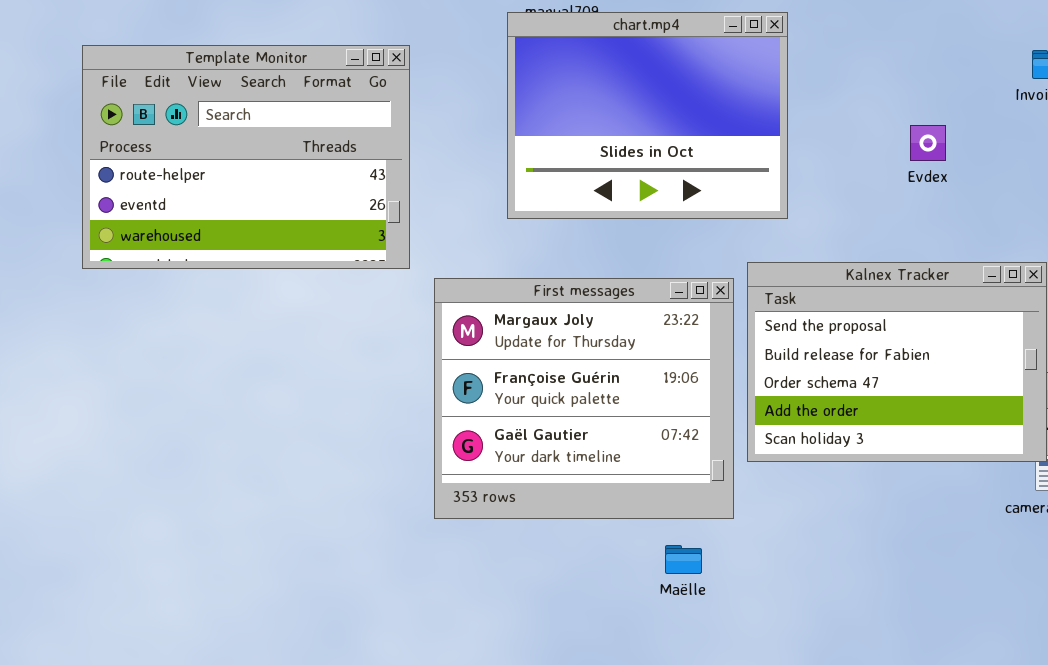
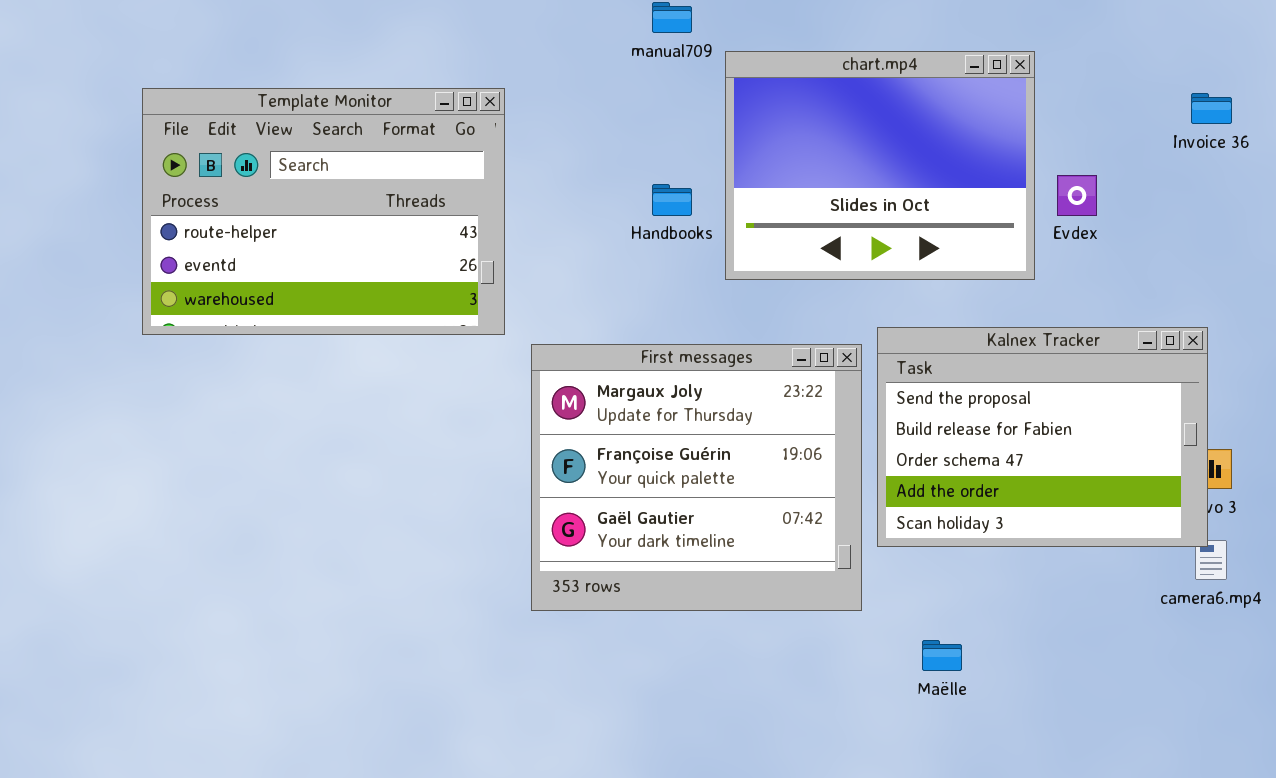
chart.mp4: [507,12,788,219] -> [725,51,1035,280], moved
Maëlle: [665,545,702,574] -> [922,640,962,671], moved

